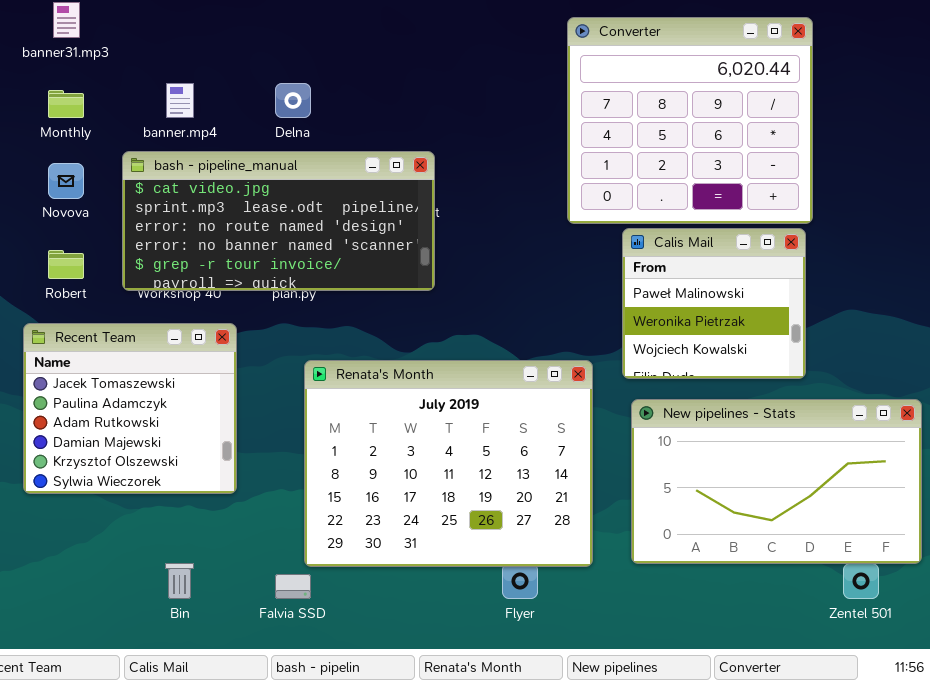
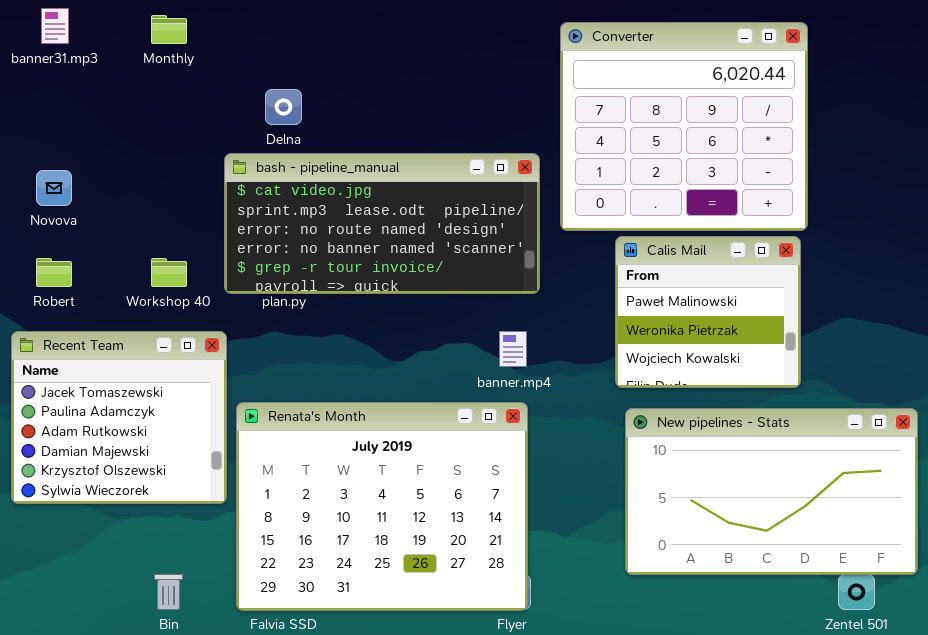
banner.mp4: [166,83,194,118] -> [499,331,527,367], moved
Monthly: [48,90,84,118] -> [151,15,187,44], moved
bash - pipeline_manual: [122,151,435,291] -> [224,153,540,294], moved
Renata's Month: [304,360,593,567] -> [236,402,528,611], moved

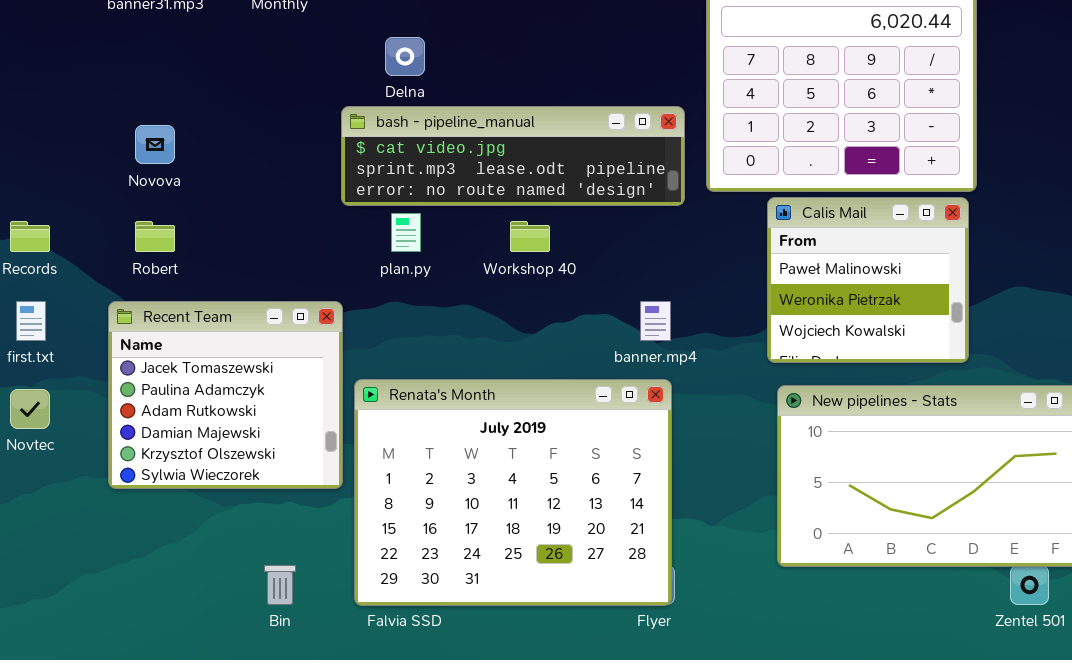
bash - pipeline_manual: [224,153,540,294] -> [341,106,685,206], resized
Workshop 40: [151,258,187,287] -> [510,221,550,252], moved

